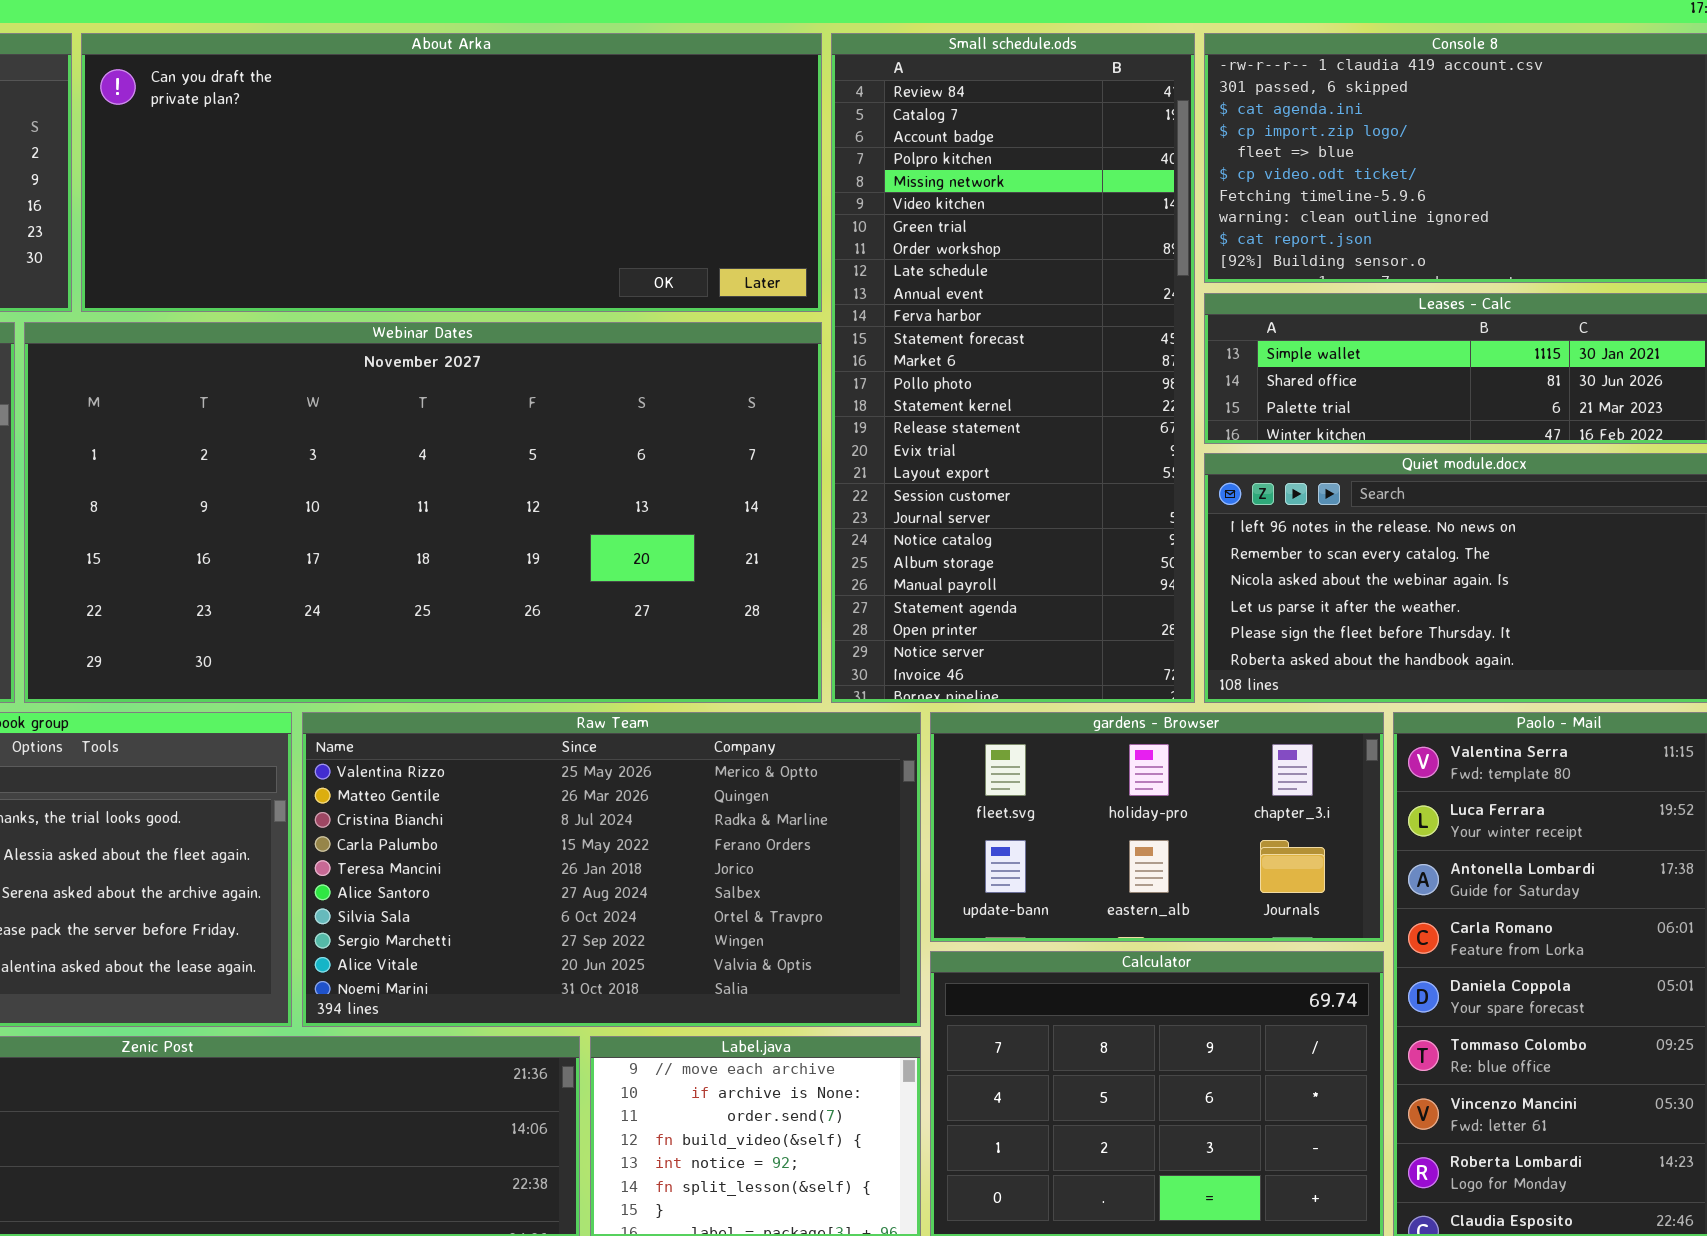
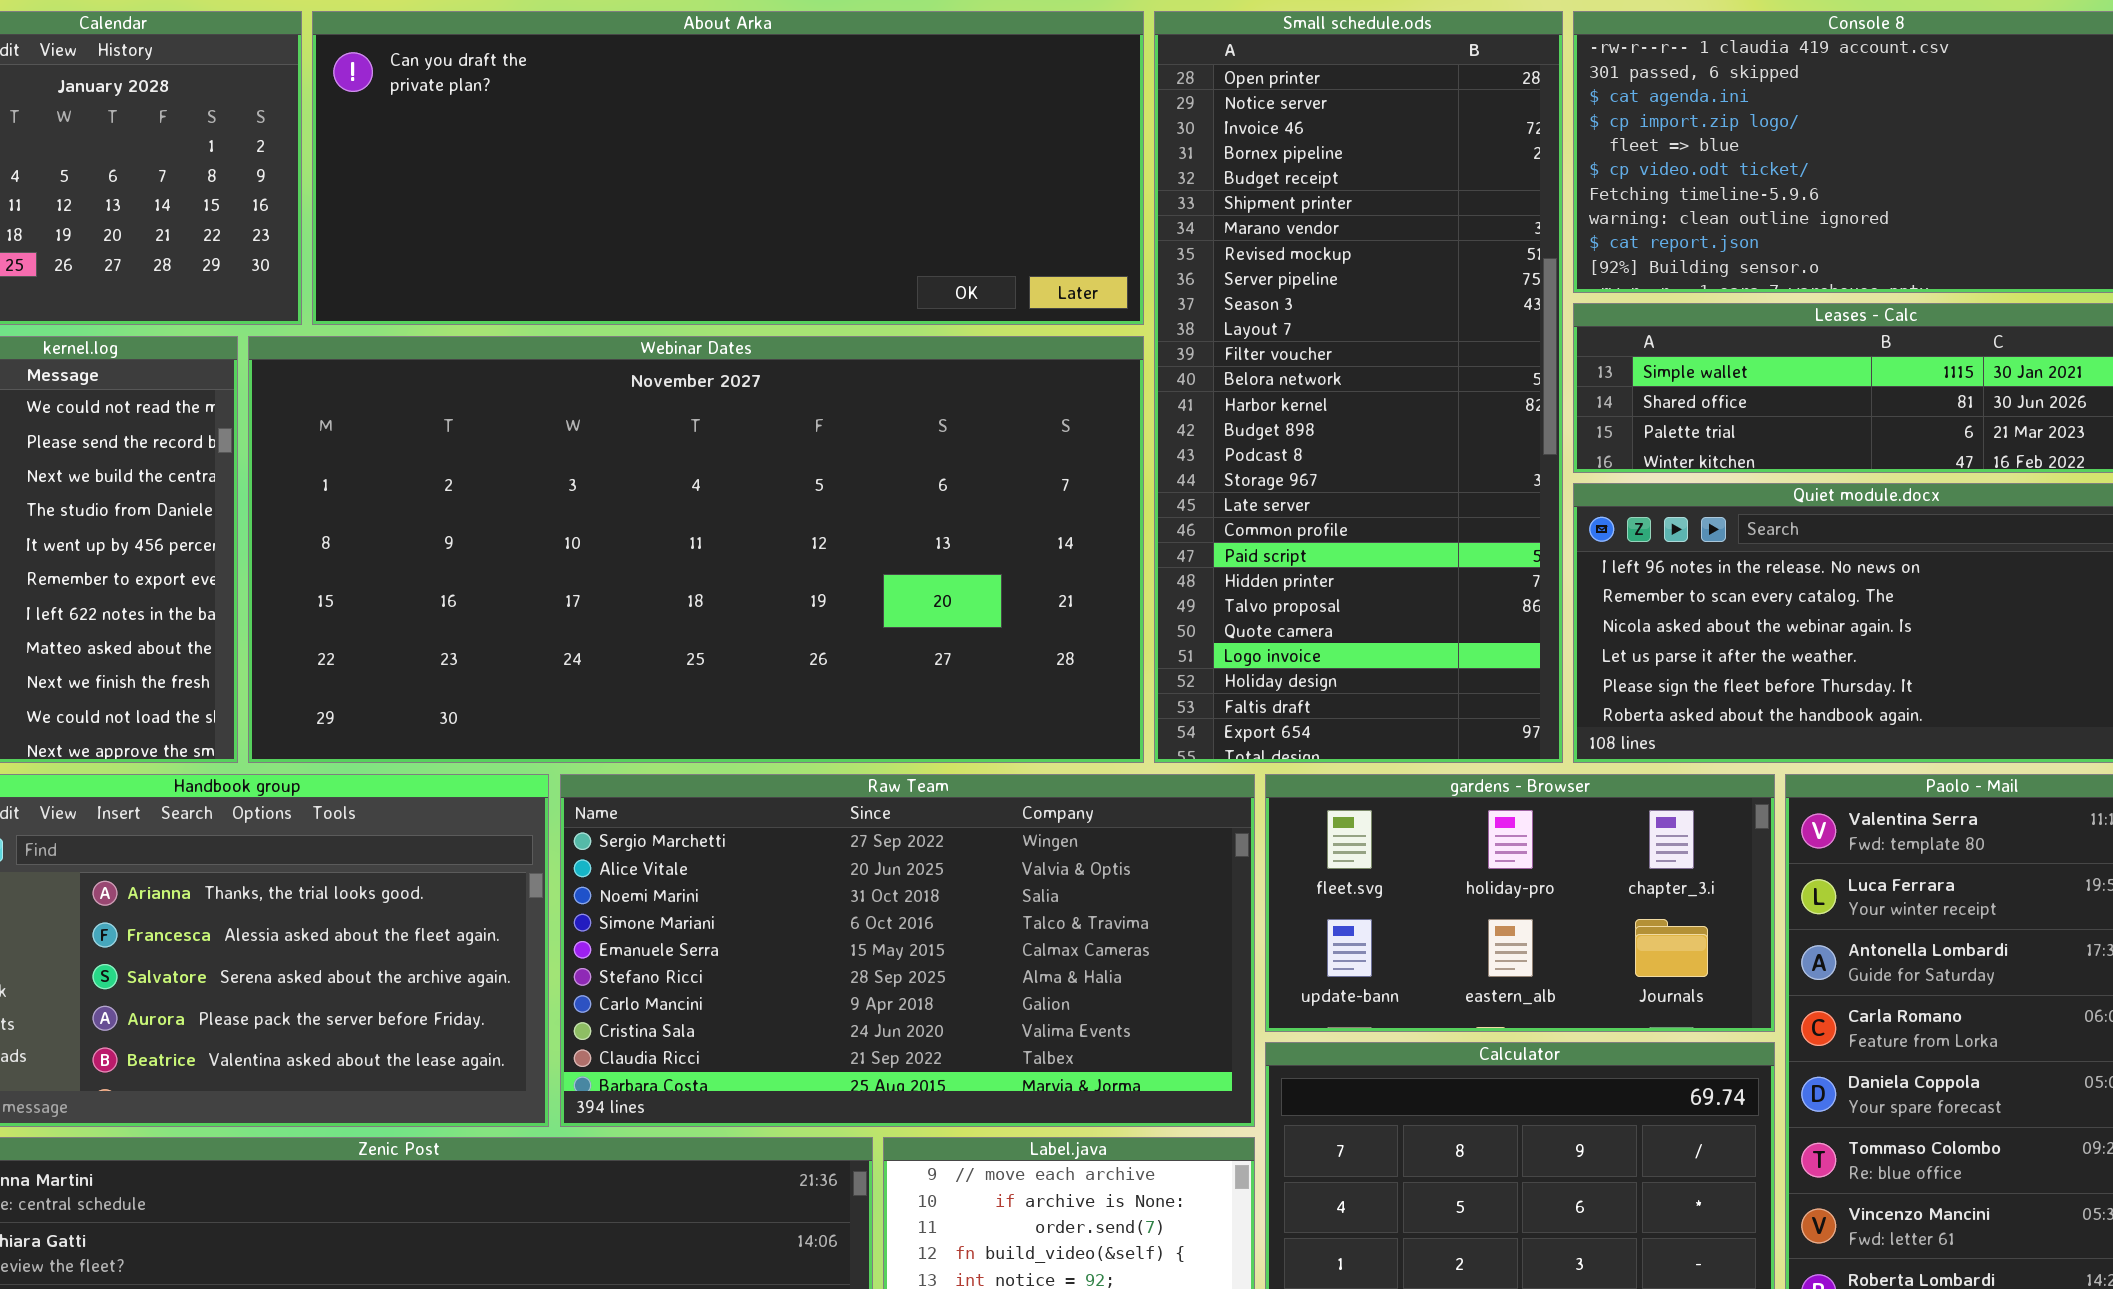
Small schedule.ods: [831,33,1195,703] -> [1154,11,1563,763], scrolled down 24 rows
Raw Team: [302,712,921,1027] -> [560,774,1255,1127], scrolled down 7 rows

